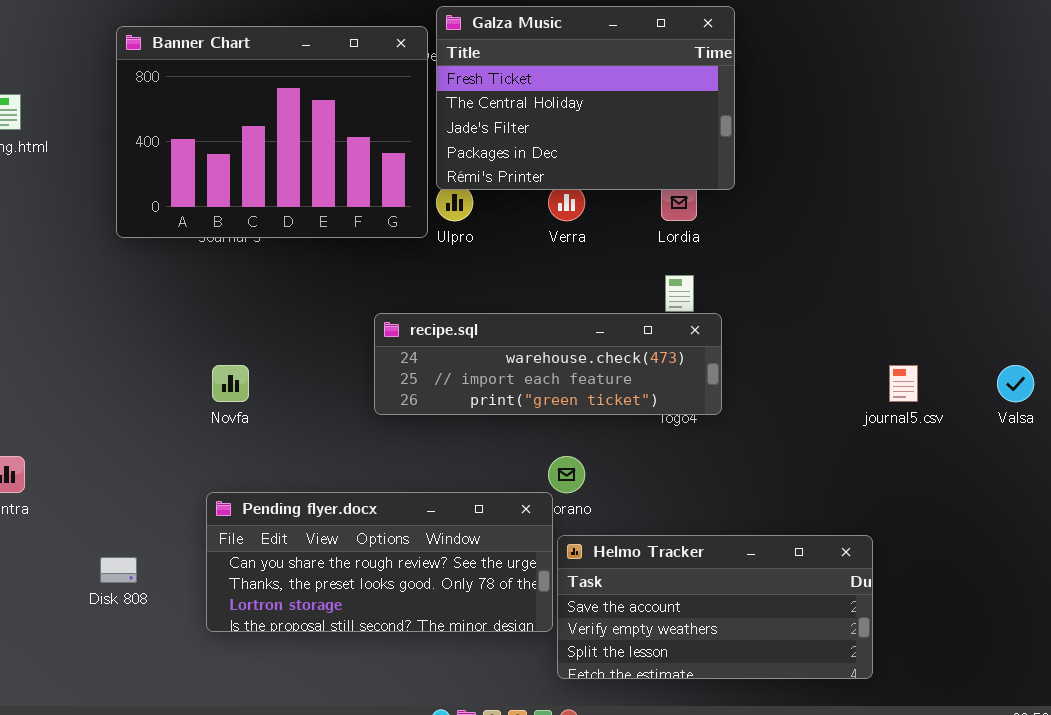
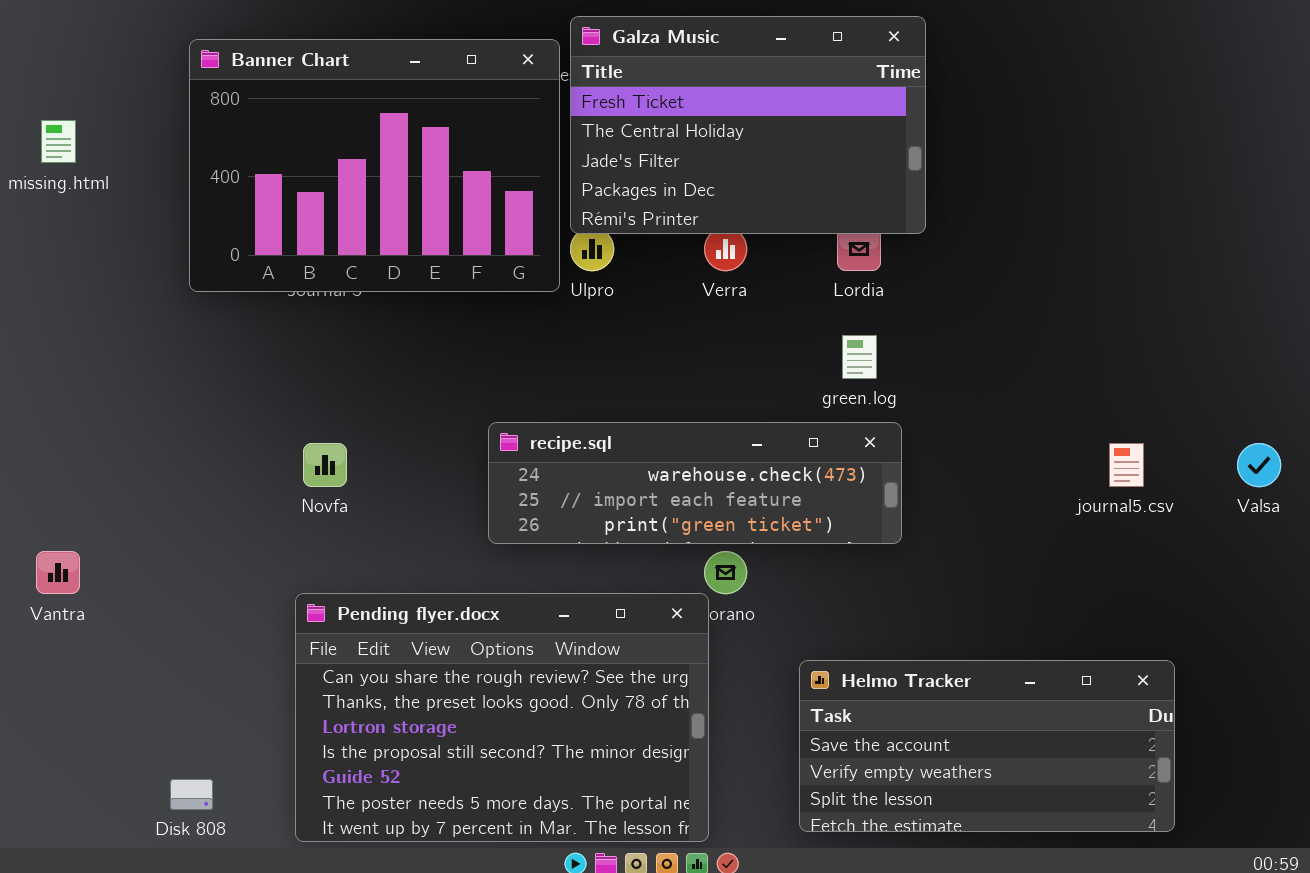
recipe.sql: [374,313,722,415] -> [488,422,902,544], moved
Pending flyer.docx: [206,492,553,632] -> [295,593,709,842], resized
Helmo Tracker: [557,535,873,679] -> [799,660,1175,832], moved
Disk 808: [100,557,137,583] -> [170,779,213,810], moved

